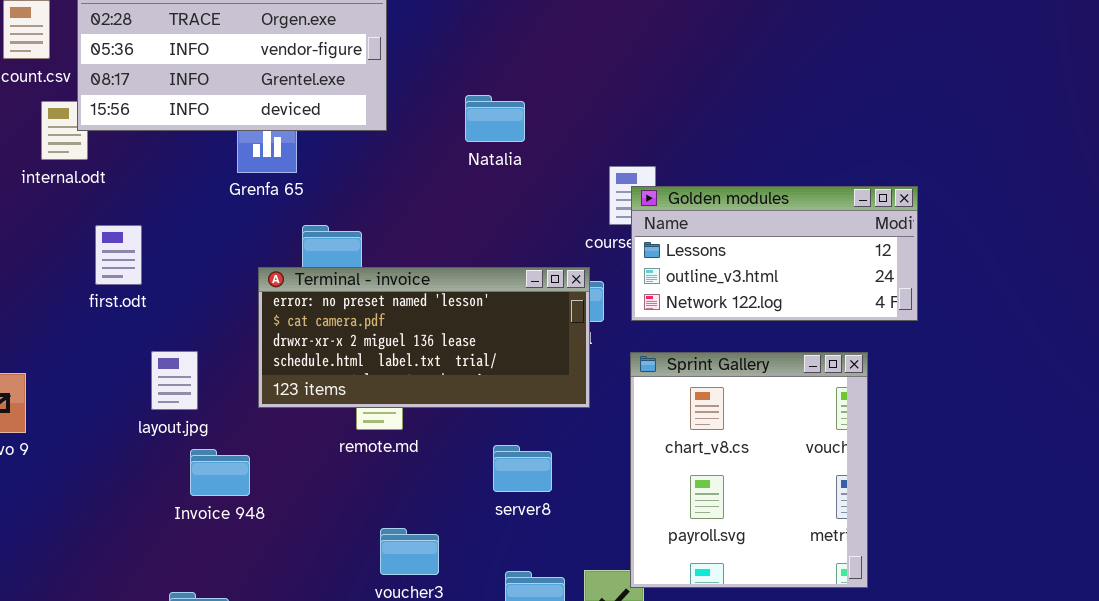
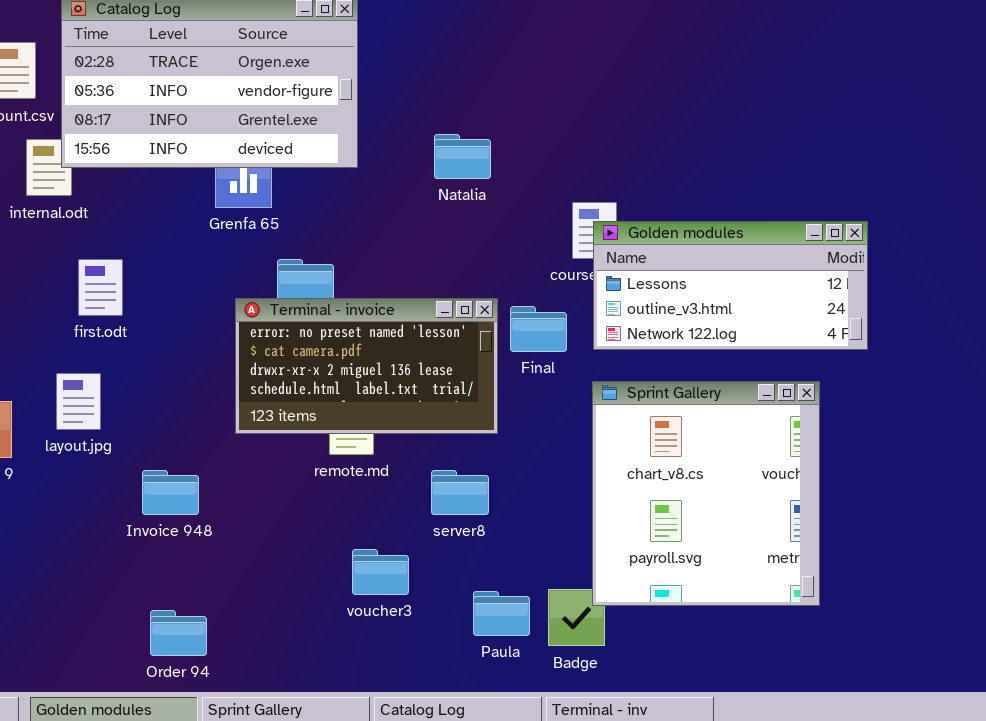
Terminal - invoice: [258,267,590,408] -> [235,298,498,434], resized
layout.jpg: [151,351,198,410] -> [56,373,101,430], moved
server8: [493,445,552,492] -> [431,470,489,515], moved
Invoice 948: [190,449,250,496] -> [142,470,199,515], moved

